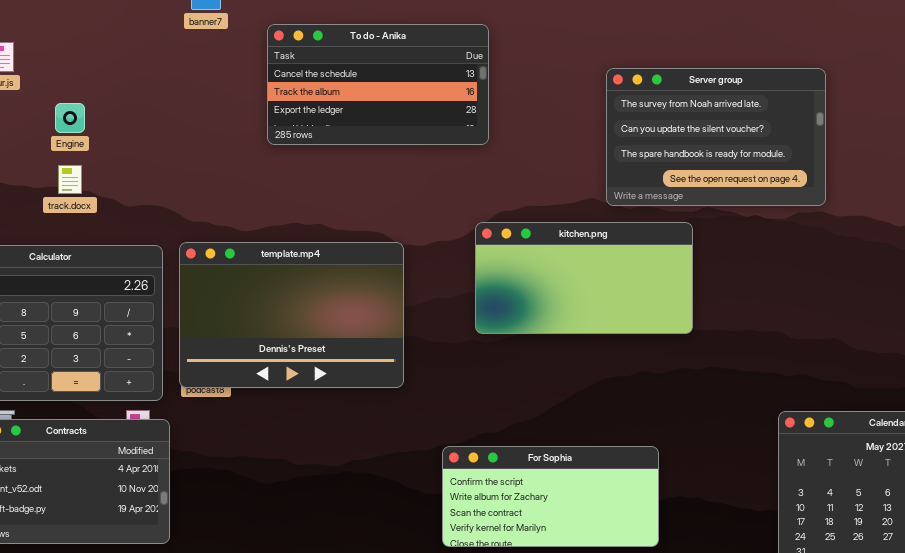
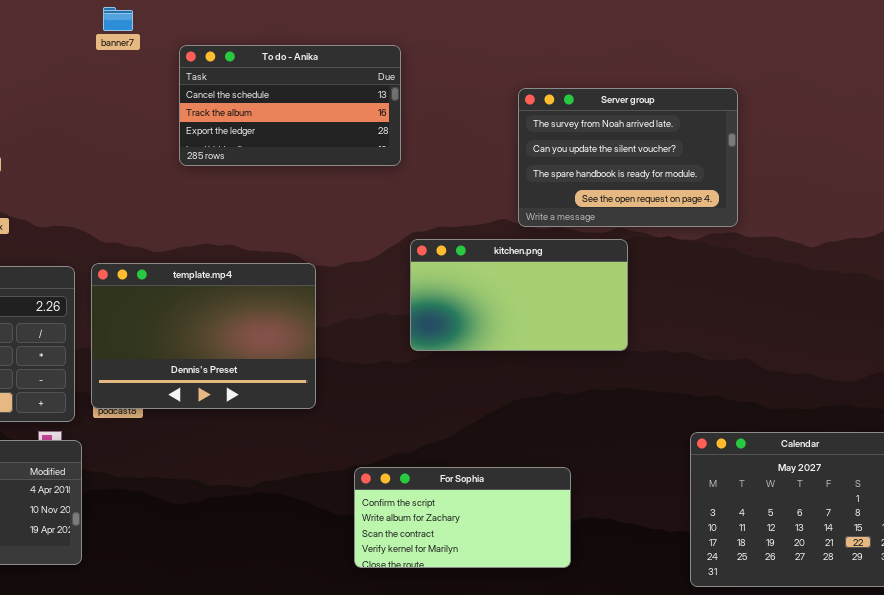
kitchen.png: [475,222,693,334] -> [410,239,628,351], moved

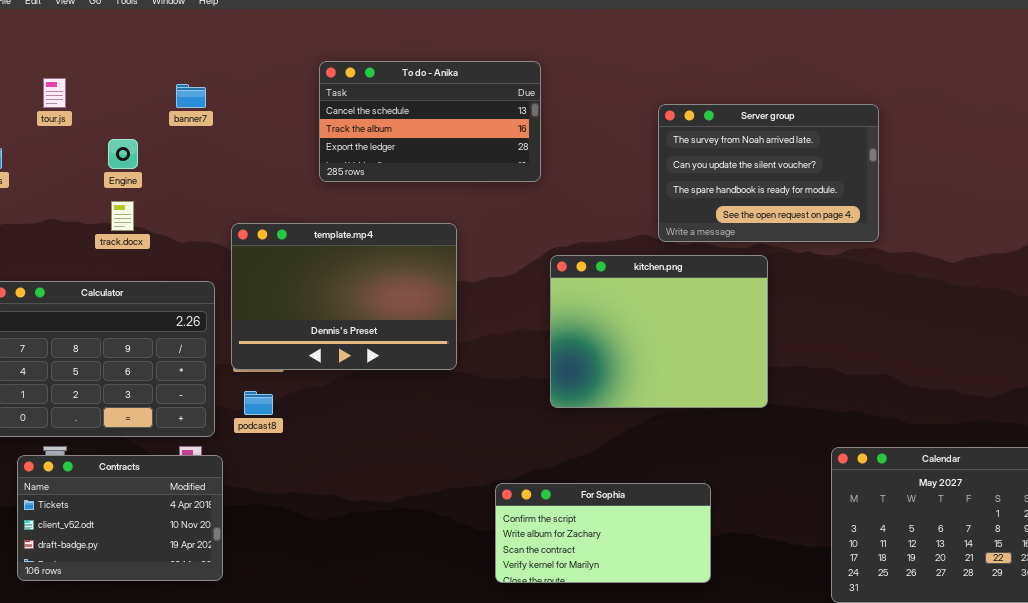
banner7: [103,7,133,31] -> [176,84,206,108], moved
kitchen.png: [410,239,628,351] -> [550,255,768,408], resized
template.mp4: [91,263,316,409] -> [231,223,457,370], moved

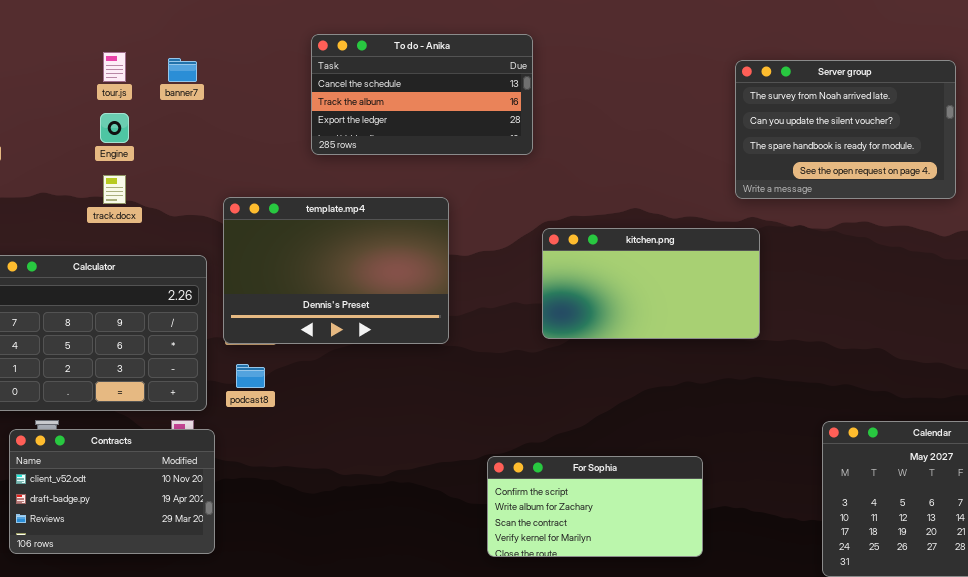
tour.js: [43,78,66,108] -> [103,52,126,82], moved
Server group: [658,104,879,242] -> [735,60,956,199], moved
kitchen.png: [550,255,768,408] -> [542,228,760,339], resized
Contracts: [17,455,223,581] -> [9,429,215,554], scrolled down 1 row

